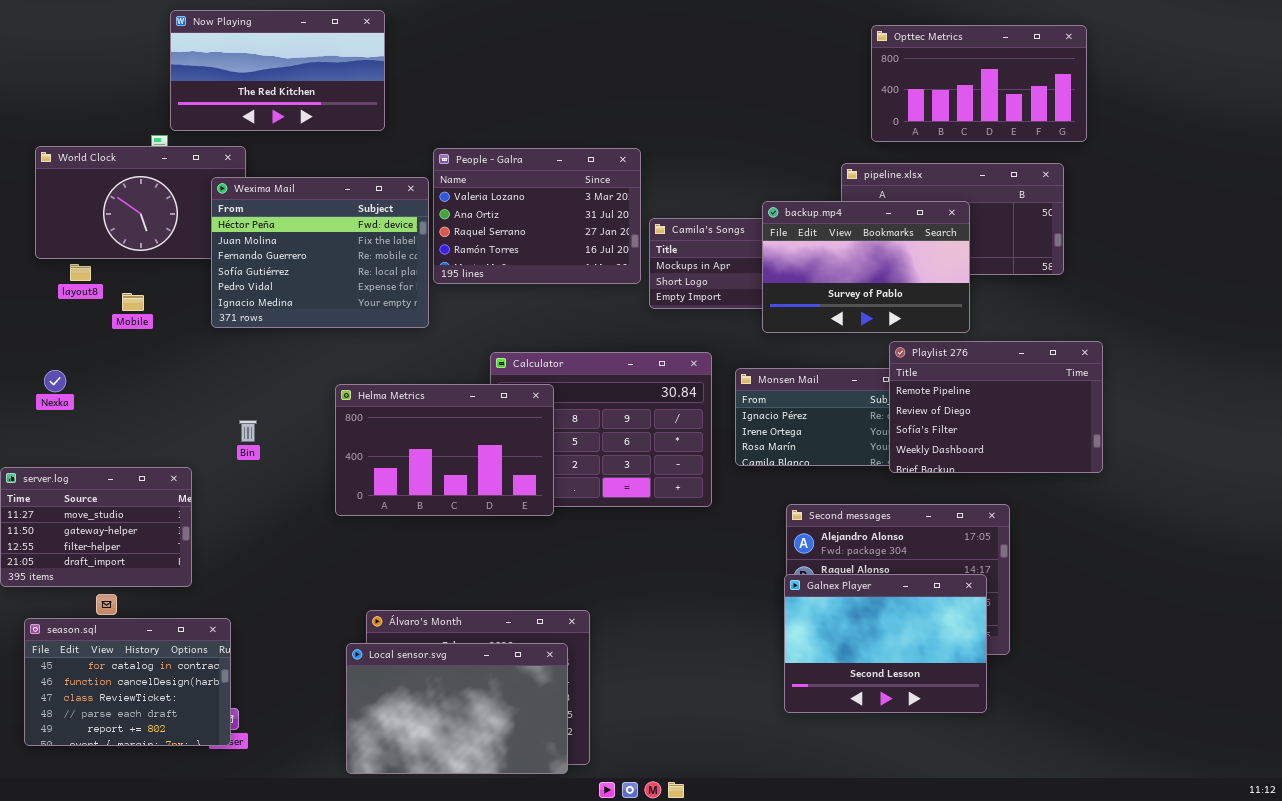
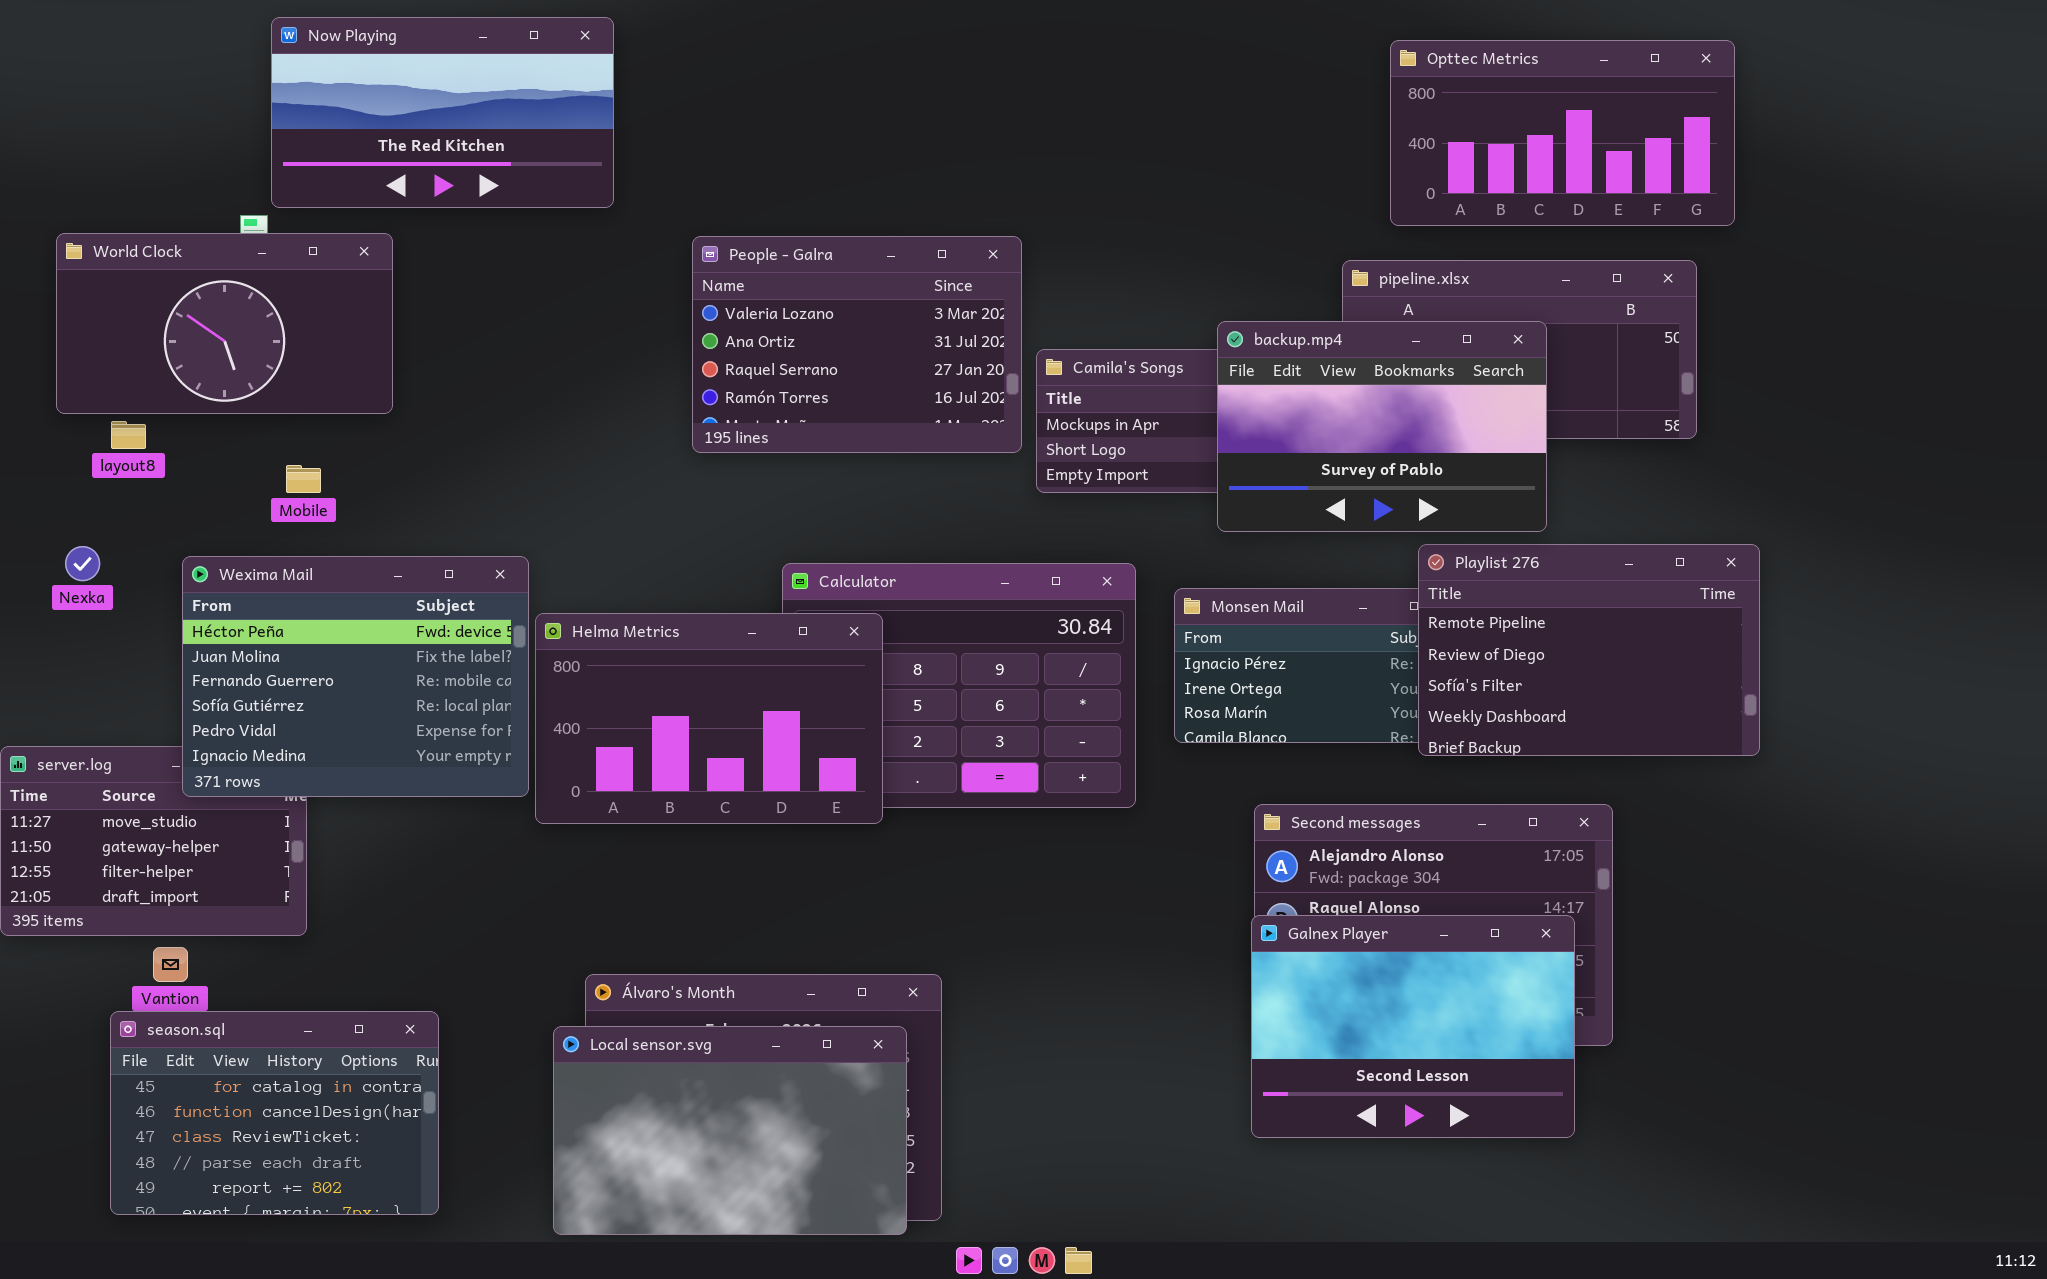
Wexima Mail: [211,177,429,328] -> [182,556,529,797], moved
Mobile: [122,293,144,311] -> [286,465,321,493], moved
Nexka: [44,370,66,392] -> [65,546,100,581], moved
season.sql: [24,618,231,746] -> [110,1011,439,1215], moved

